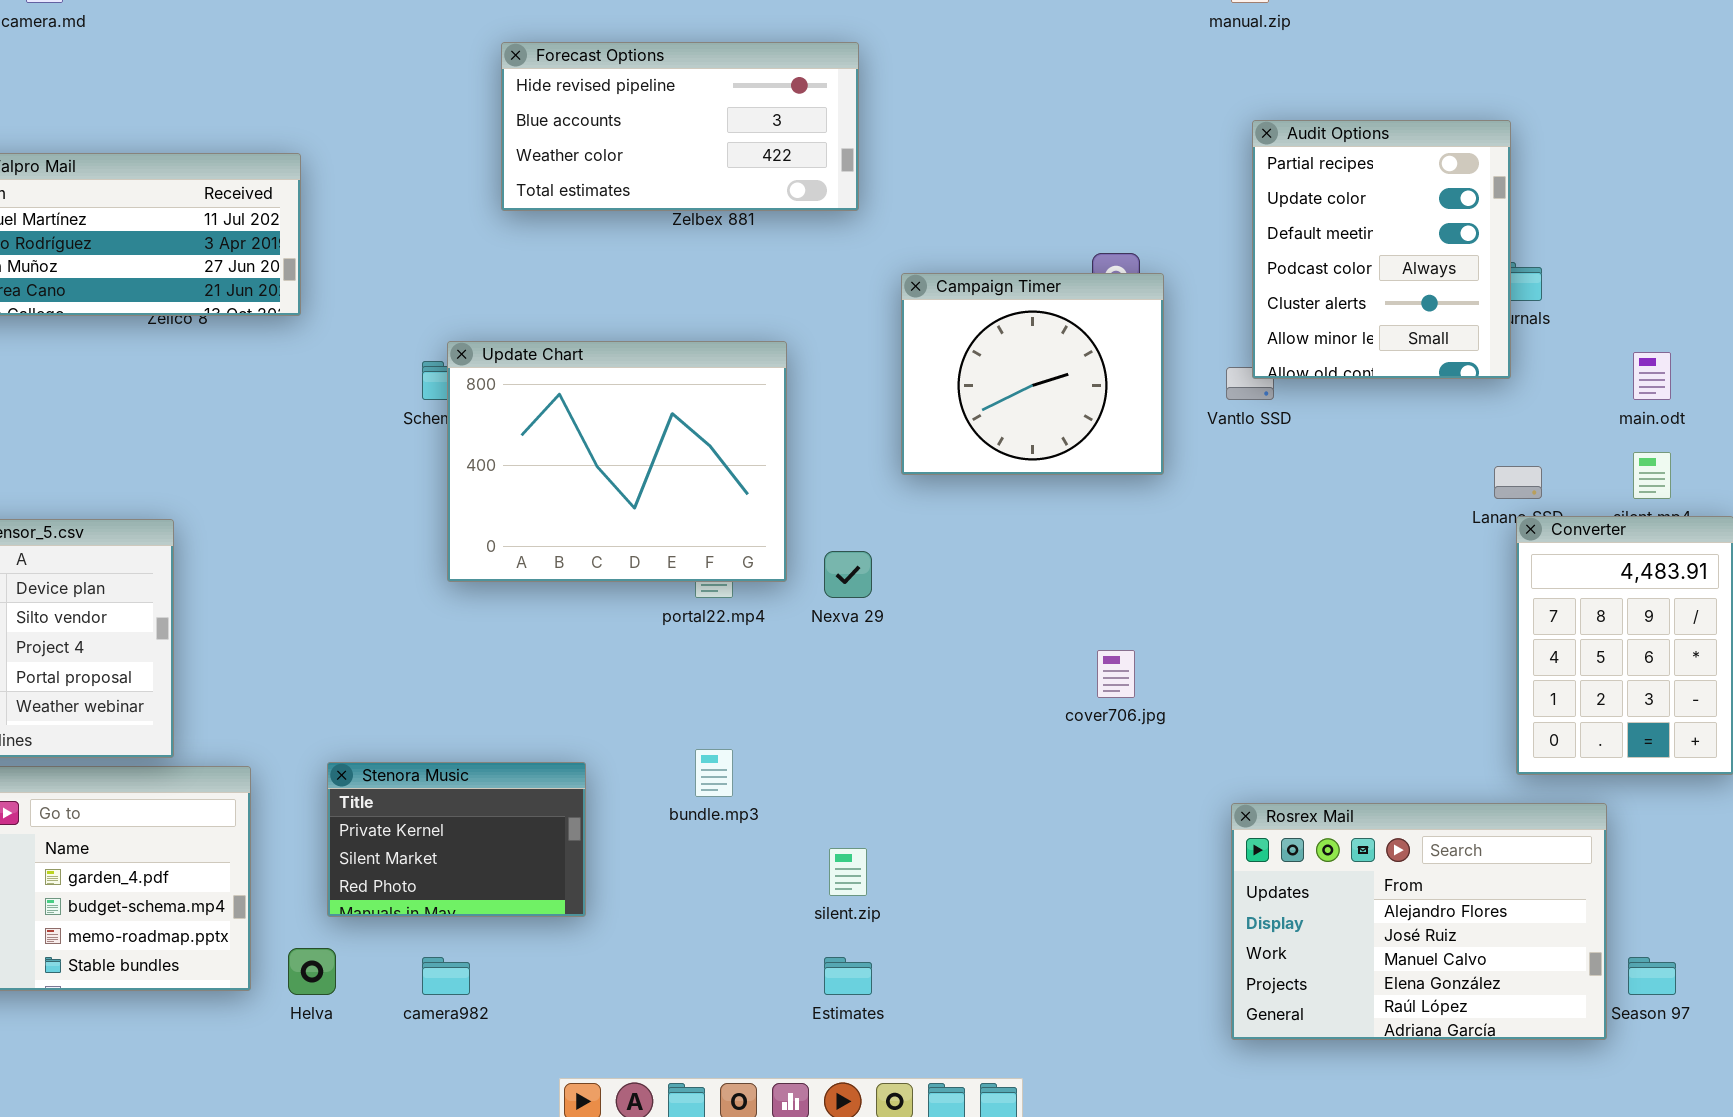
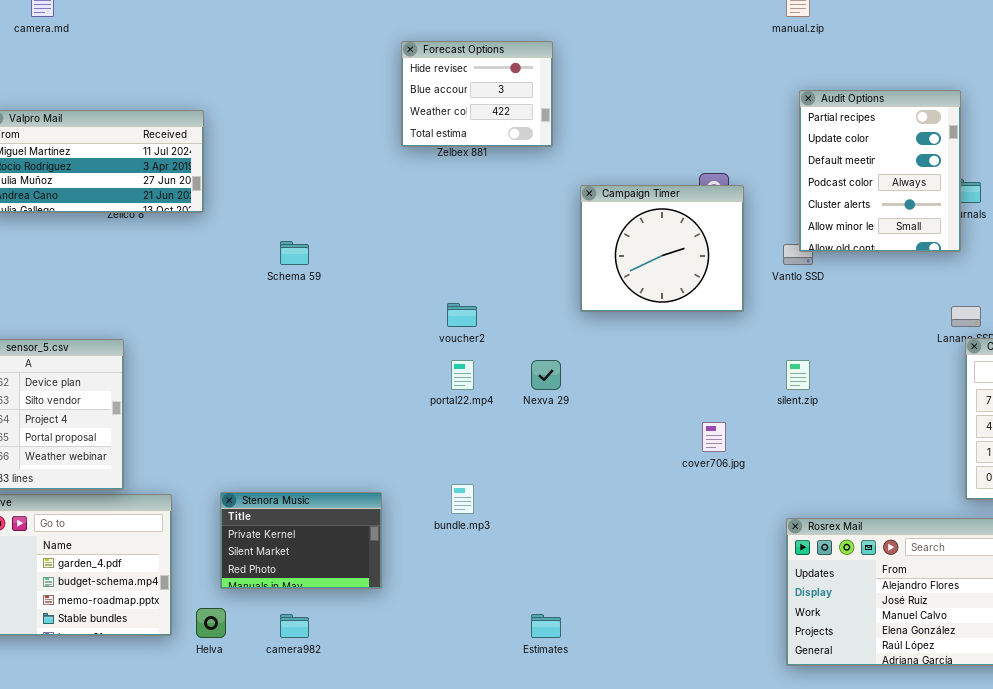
Forecast Options: [501,42,859,211] -> [401,41,553,147], resized
Update Chart: [447,341,787,582] -> none, closed
silent.zip: [829,848,867,896] -> [786,360,810,390], moved

